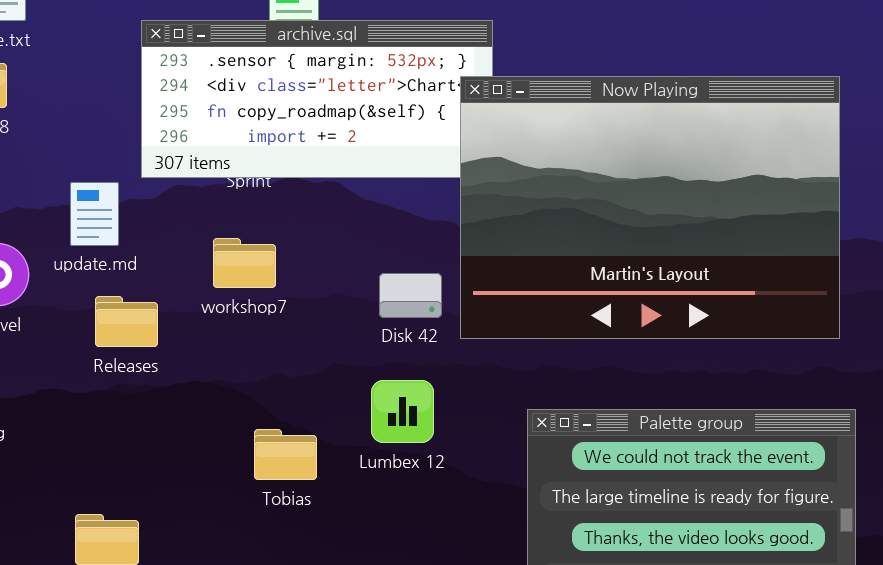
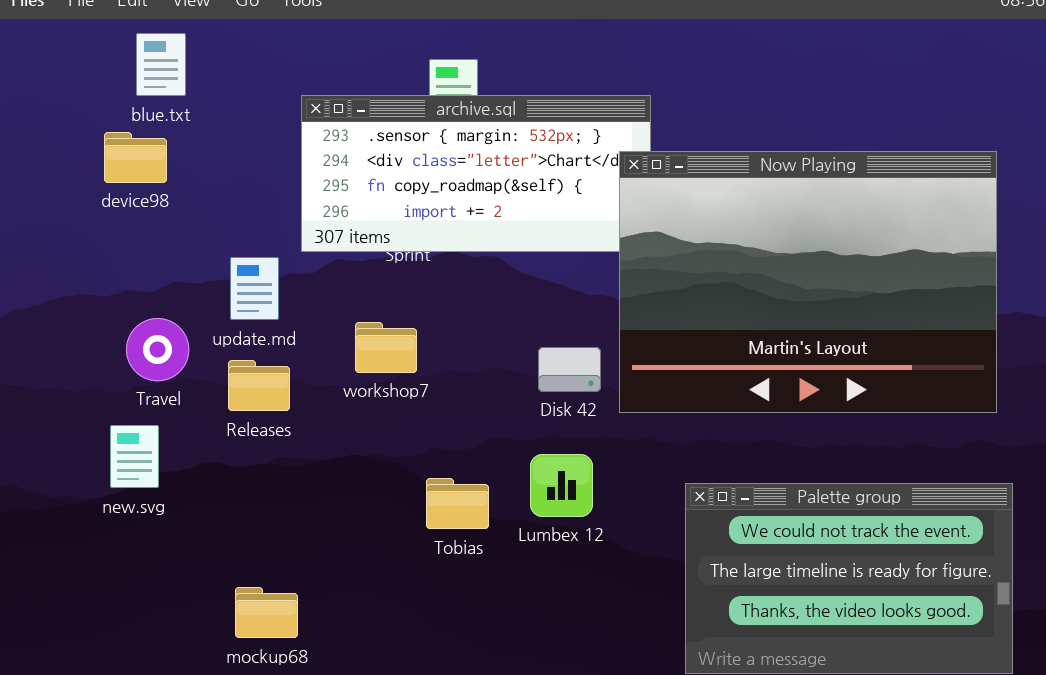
workshop7: [213,238,276,288] -> [355,322,417,373], moved
Releases: [95,296,158,347] -> [228,360,290,411], moved
Tobias: [254,429,317,480] -> [426,478,489,529], moved

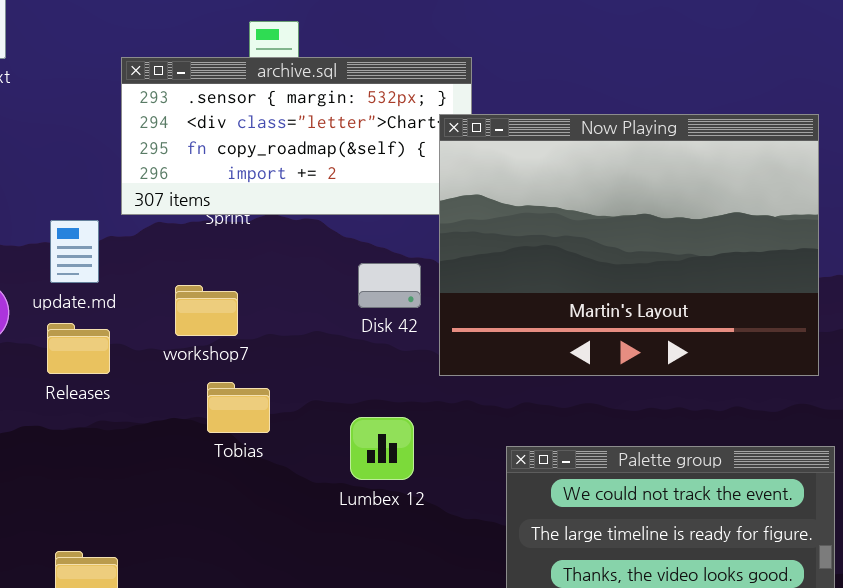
Disk 42: [538,347,601,392] -> [358,263,421,308], moved
Tobias: [426,478,489,529] -> [207,382,270,433], moved

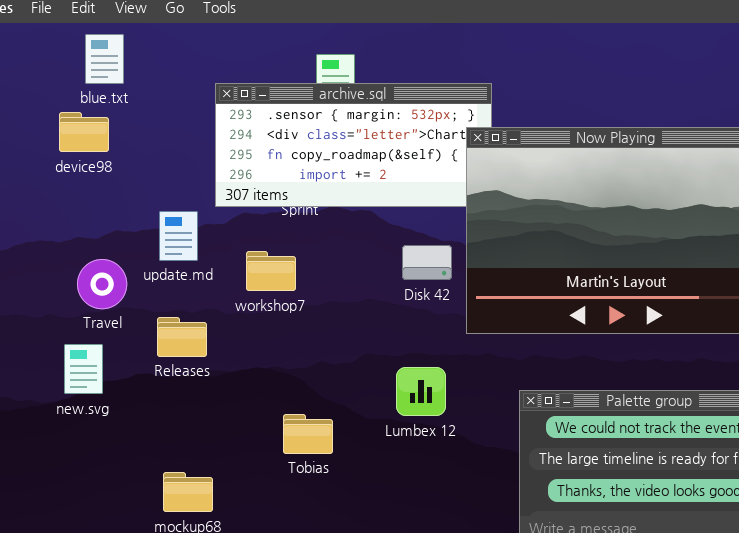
workshop7: [175,285,238,336] -> [246,251,296,291], moved
Releases: [47,323,110,374] -> [157,317,207,357], moved
Tobias: [207,382,270,433] -> [283,414,333,454], moved

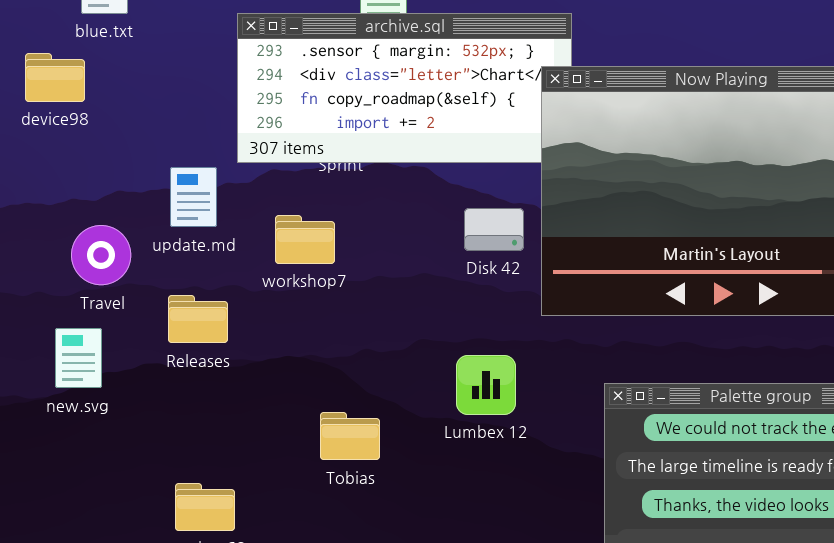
device98: [59,112,109,152] -> [25,53,85,102], moved

